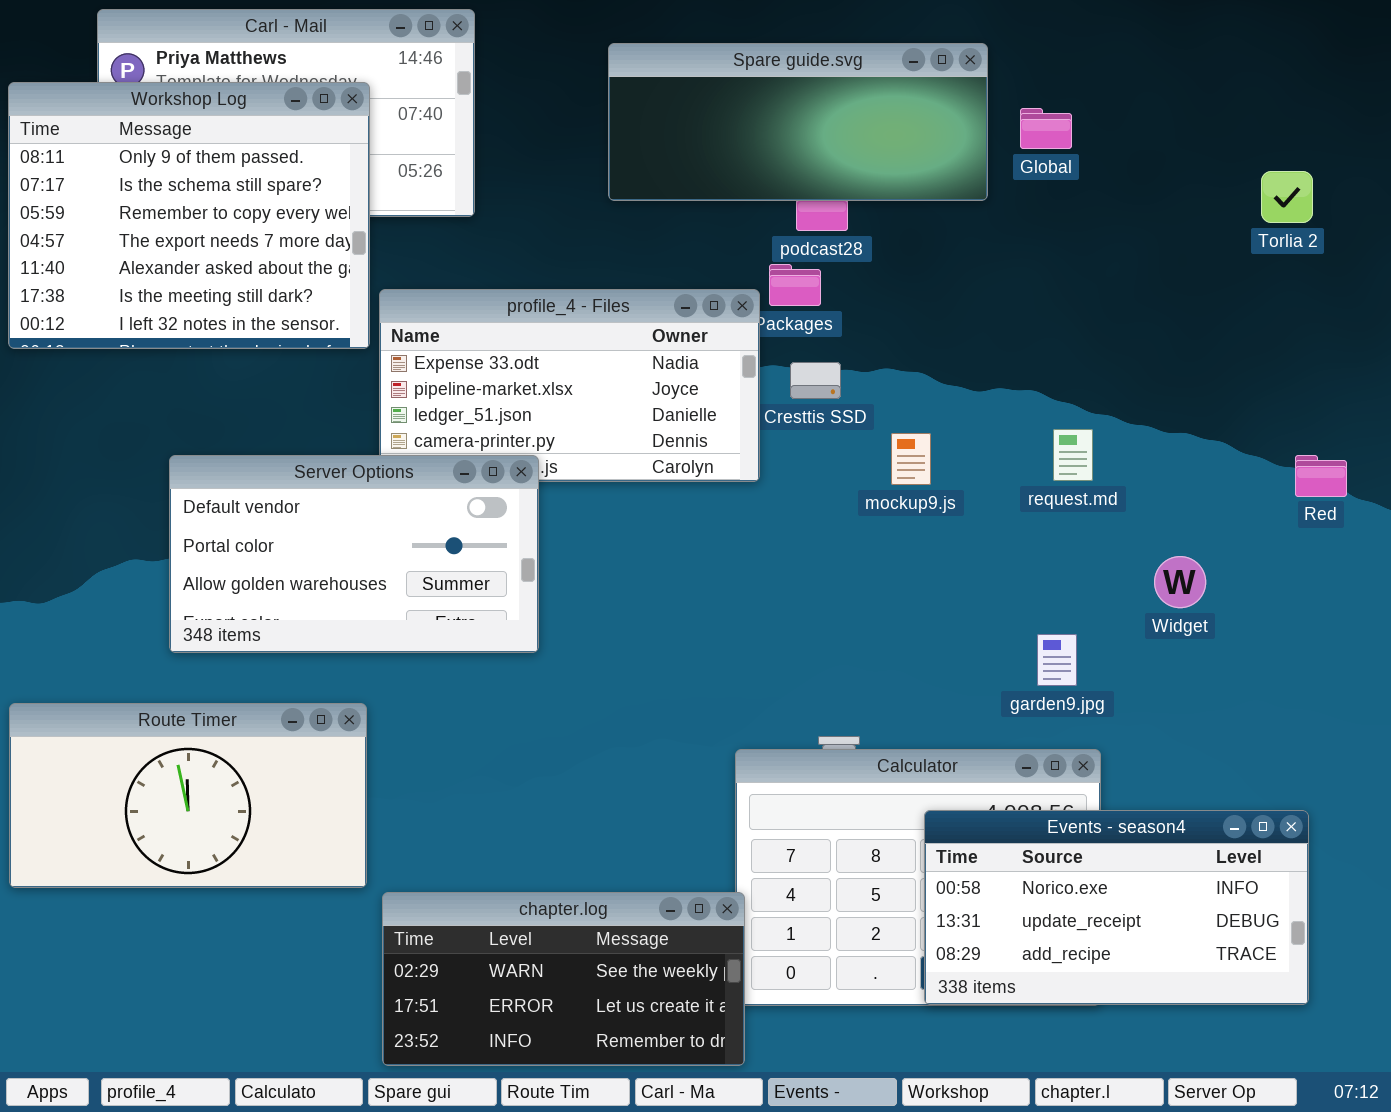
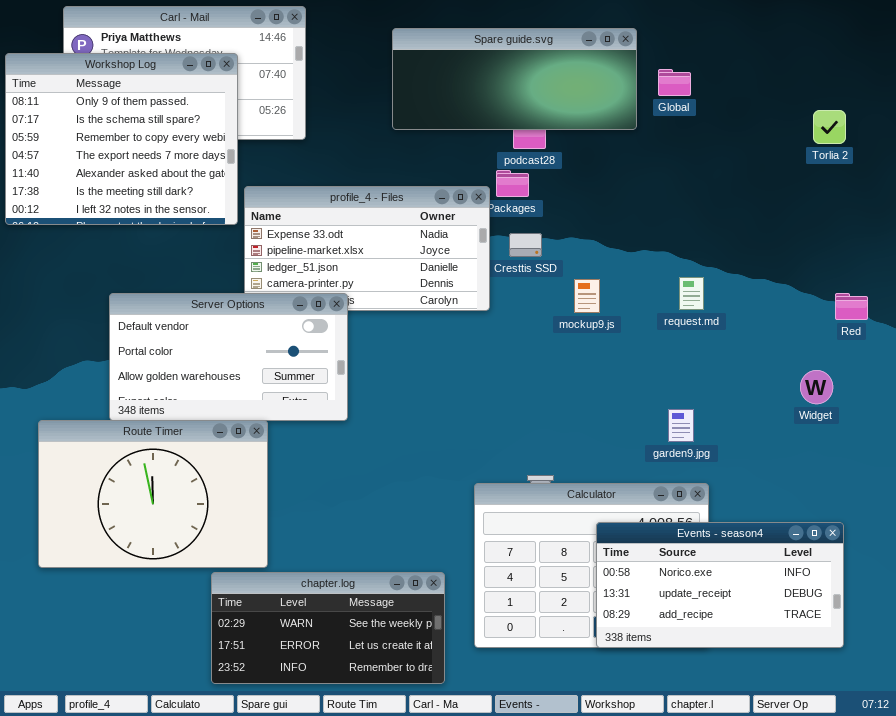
Widget: [1154,556,1206,608] -> [800,370,833,404], moved
Route Timer: [9,703,367,888] -> [38,420,268,568], moved, resized
chapter.log: [382,892,745,1066] -> [211,572,445,684], moved

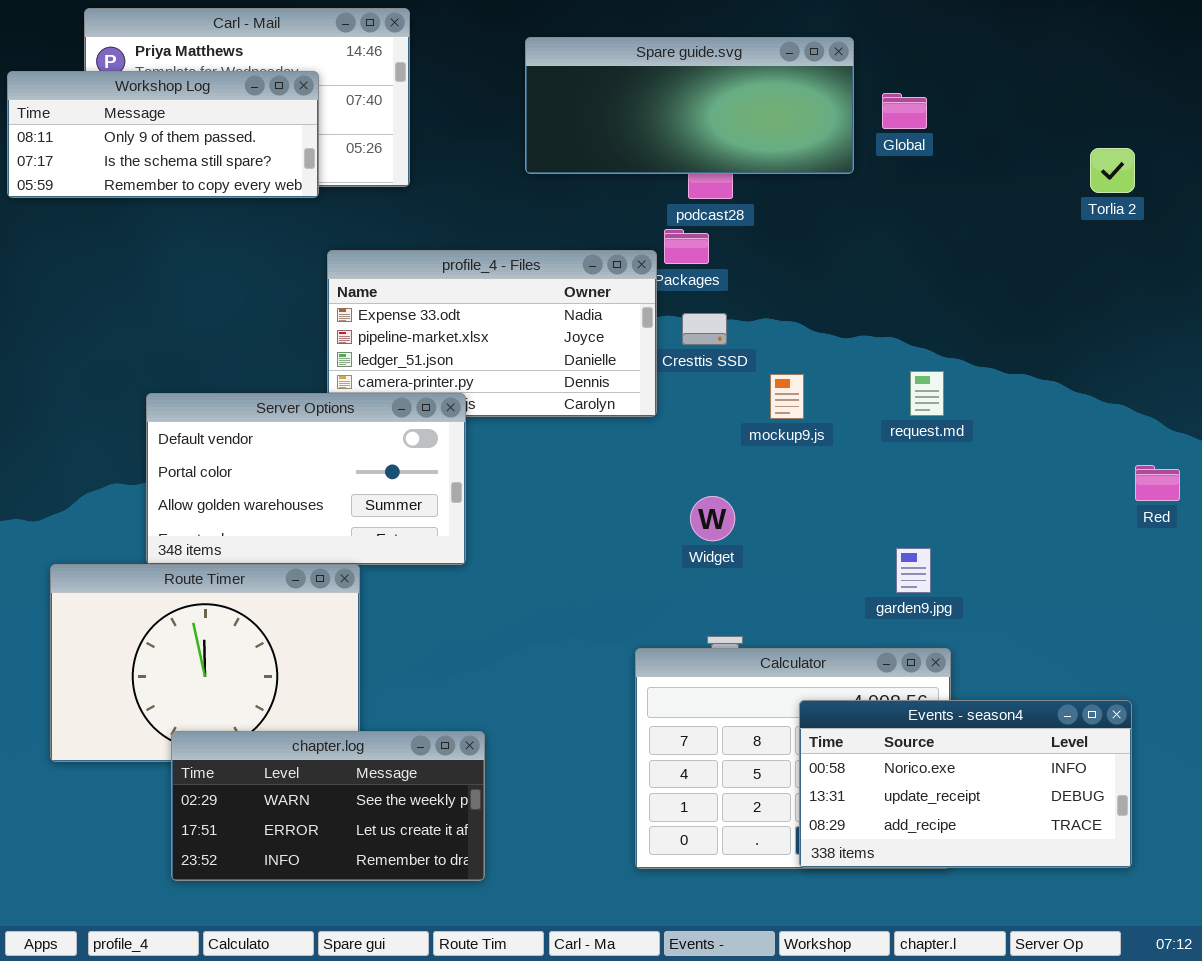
Workshop Log: [5,53,238,225] -> [7,71,319,198], resized
Red: [835,293,868,320] -> [1135,465,1180,501], moved
Widget: [800,370,833,404] -> [690,496,735,541], moved
chapter.log: [211,572,445,684] -> [171,731,485,881], moved

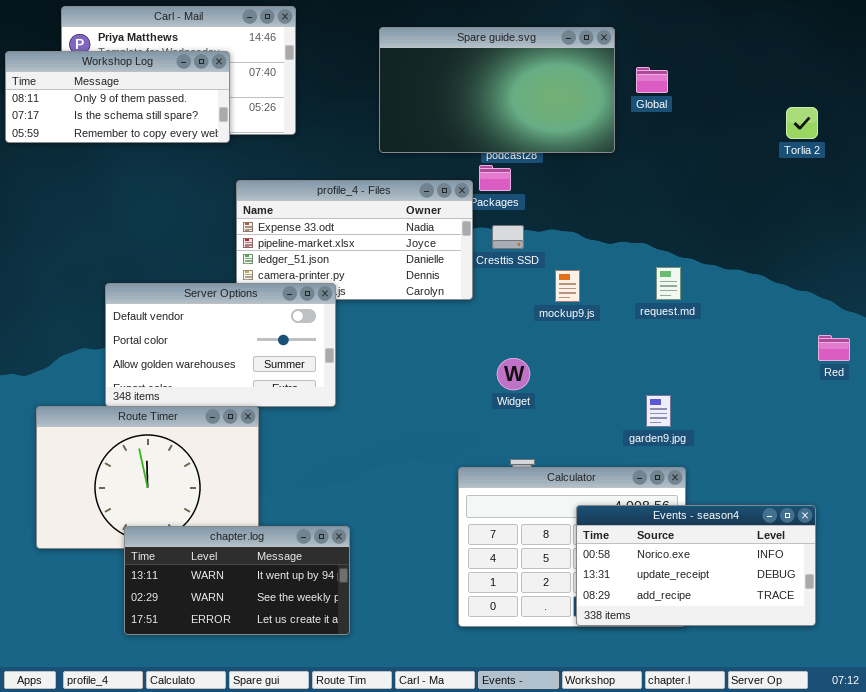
Spare guide.svg: [525,37,854,174] -> [379,27,615,153], resized
chapter.log: [171,731,485,881] -> [124,526,350,635], scrolled up 1 row

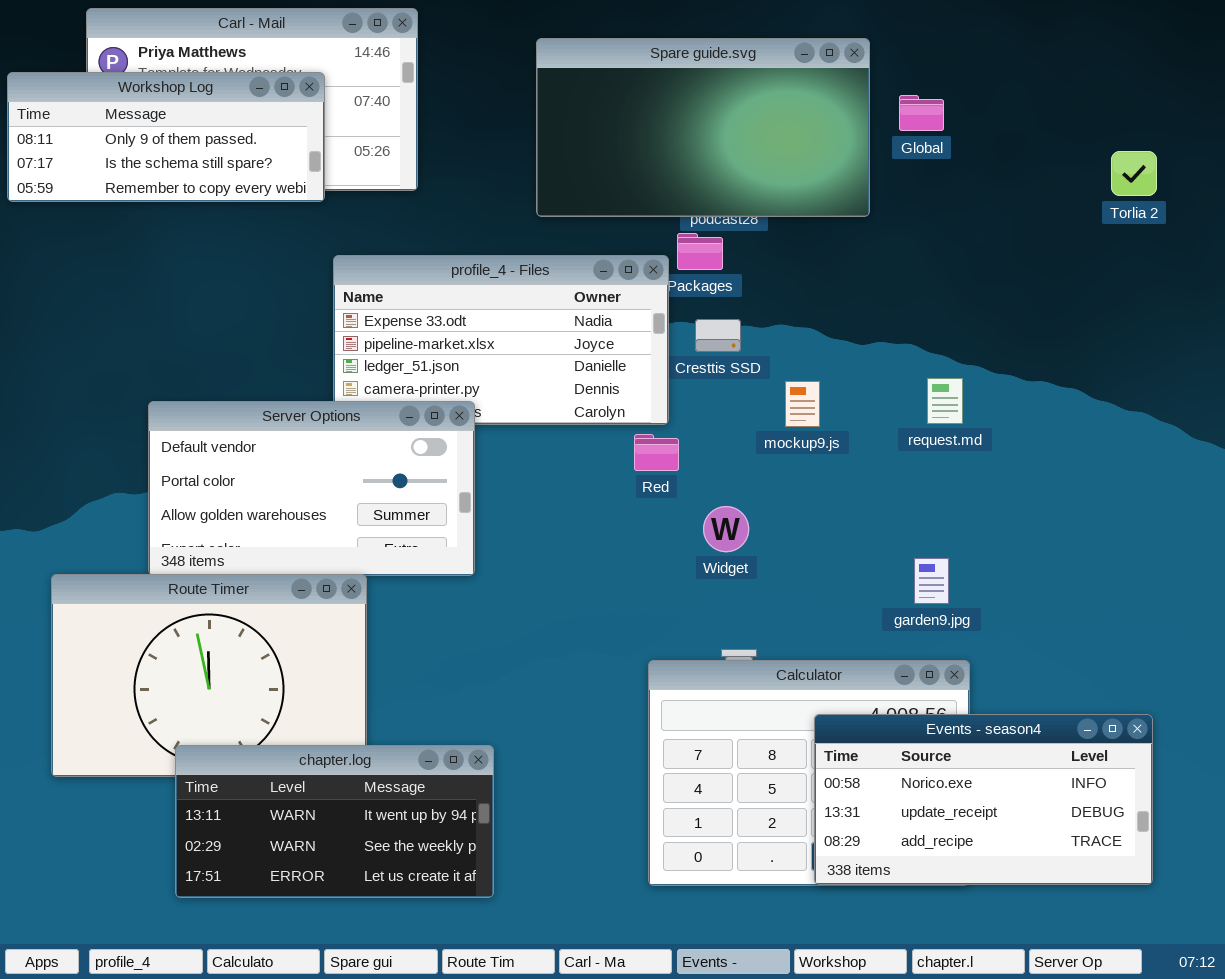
Red: [818,335,850,361] -> [634,434,679,471], moved

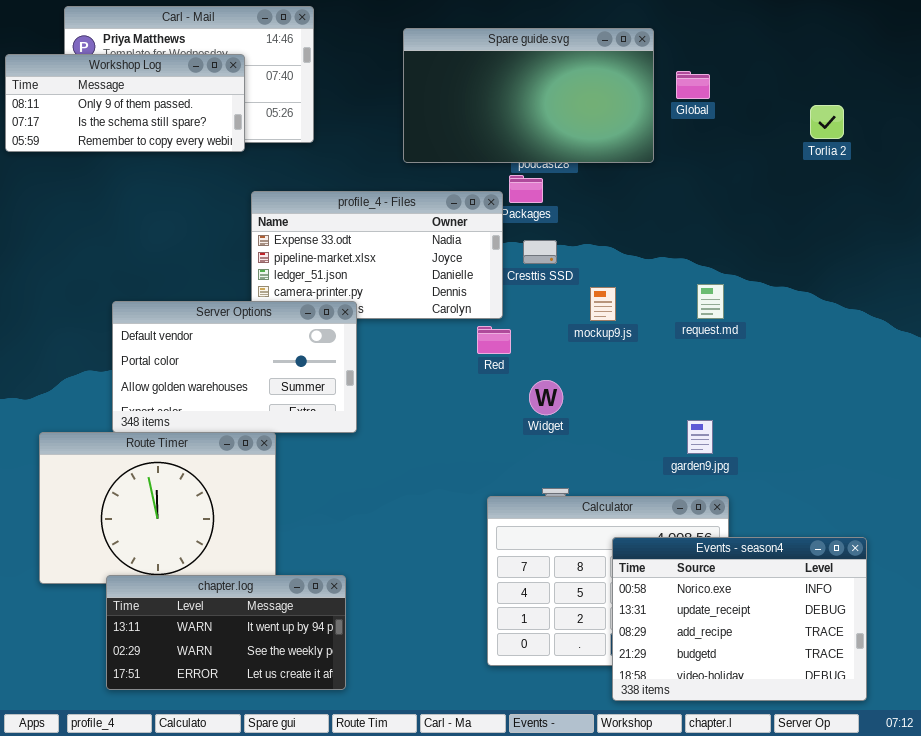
Torlia 2: [1111,151,1157,196] -> [810,105,844,139], moved
Events - season4: [814,714,1153,885] -> [612,537,867,701], resized
chapter.log: [175,745,494,898] -> [106,575,346,690], moved

